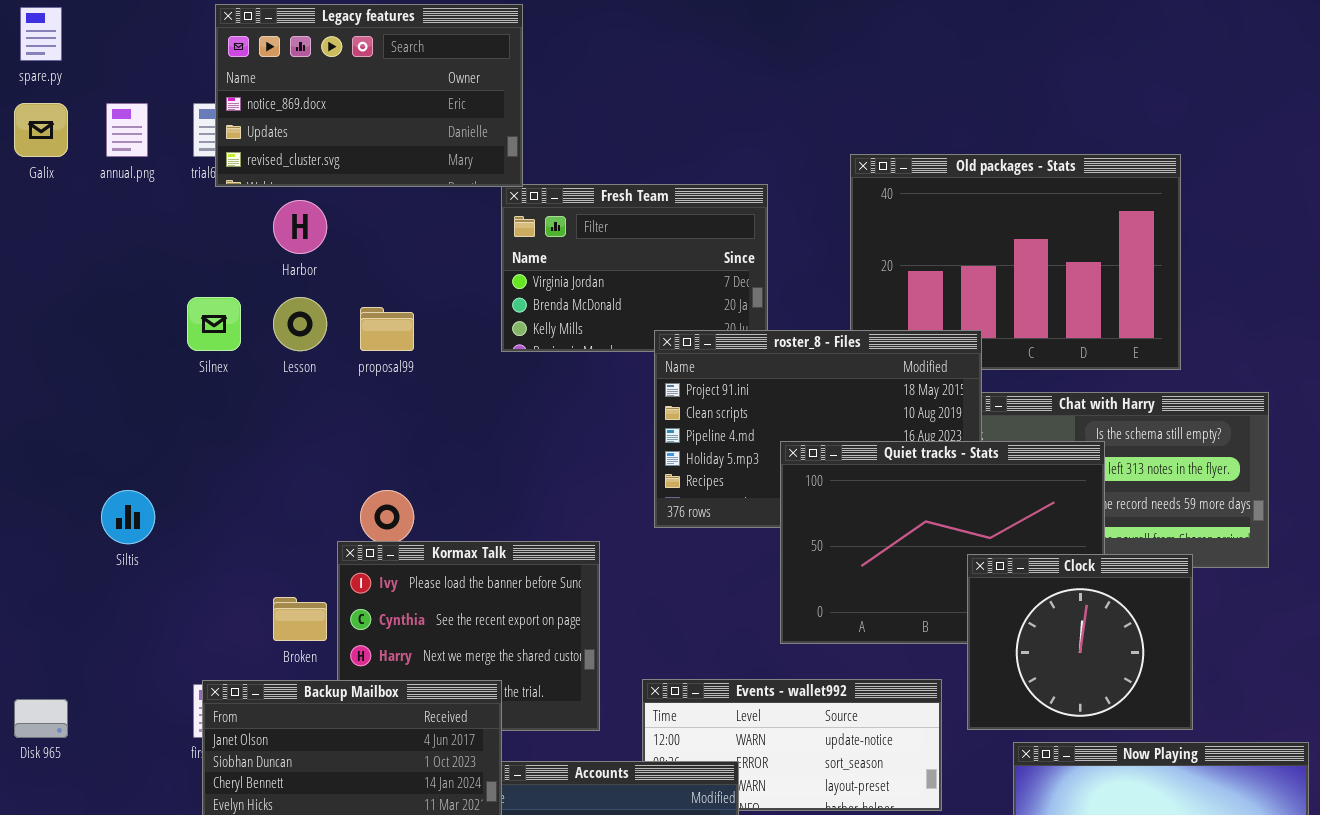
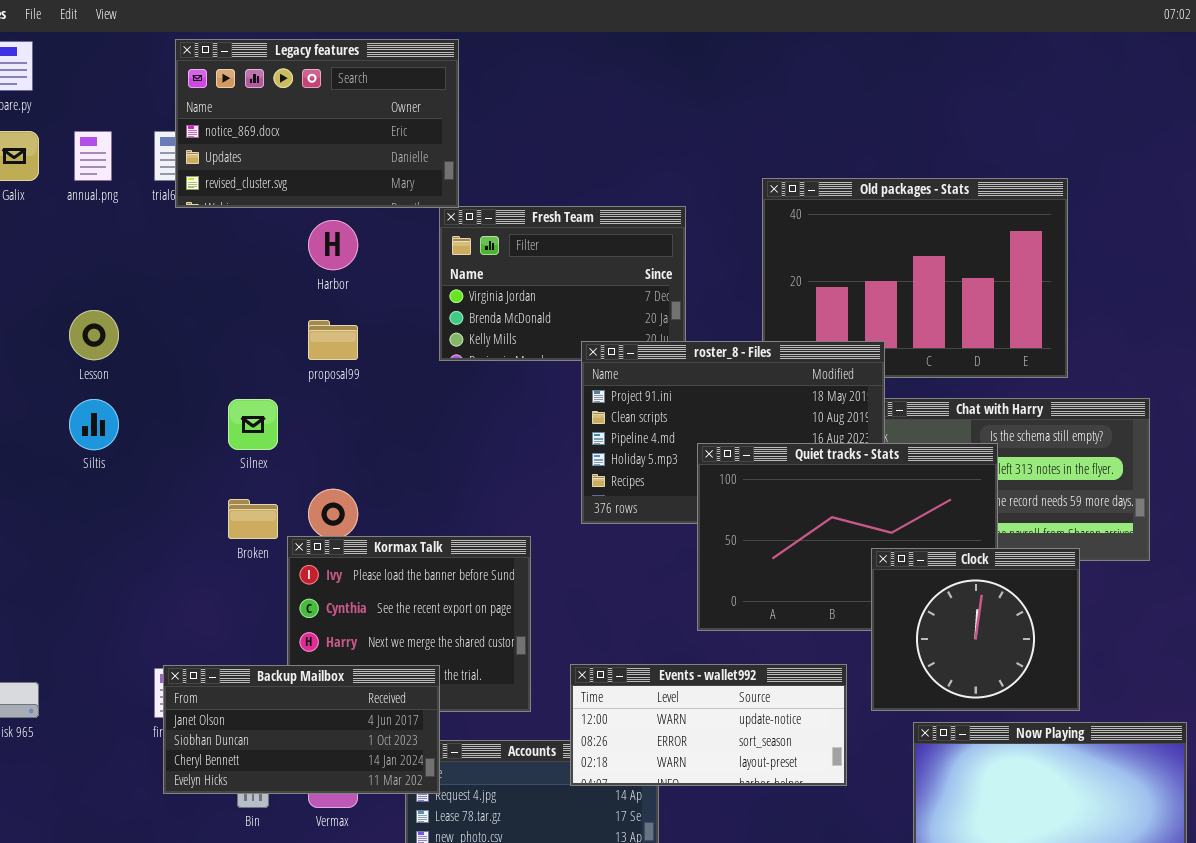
Harbor: [273,200,327,254] -> [308,220,358,270], moved
Silnex: [187,297,241,351] -> [228,399,278,450], moved
Lesson: [273,297,327,351] -> [69,310,119,360], moved
Siltis: [101,490,155,544] -> [69,399,119,450], moved
Broken: [273,597,327,641] -> [228,499,278,539], moved
Events - wallet992: [642,679,942,811] -> [570,664,847,786], raised

